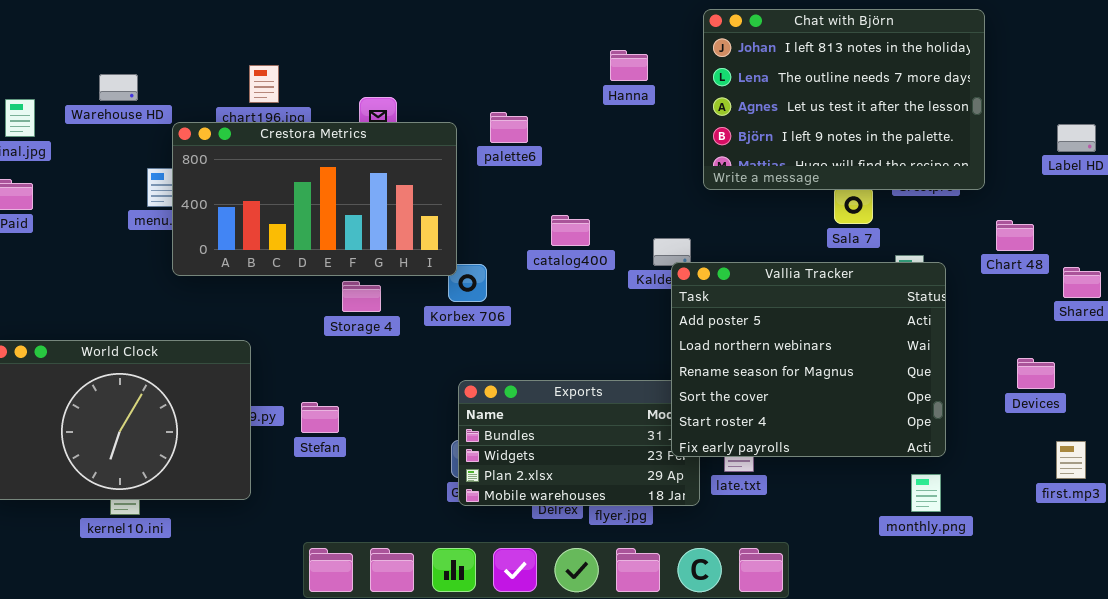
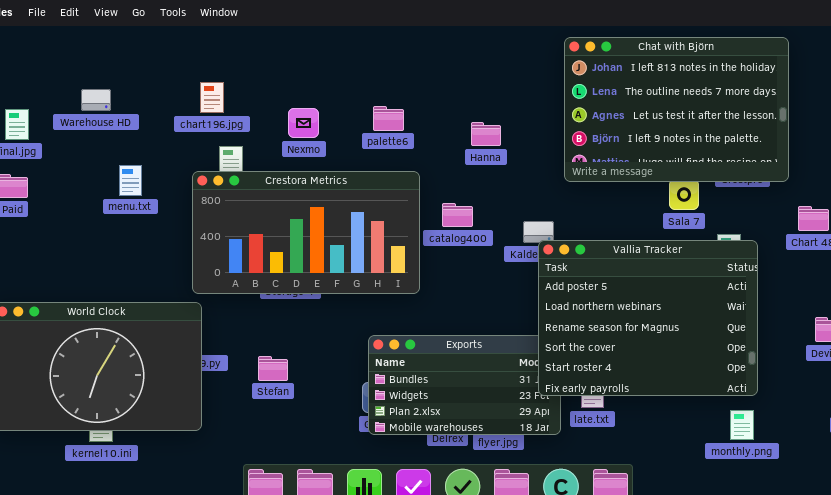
Hanna: [610,50,648,81] -> [471,122,501,146], moved
palette6: [490,112,528,143] -> [373,106,404,131], moved
Crestora Metrics: [172,122,457,276] -> [192,171,420,294], moved
Stefan: [301,402,339,433] -> [258,356,288,381], moved

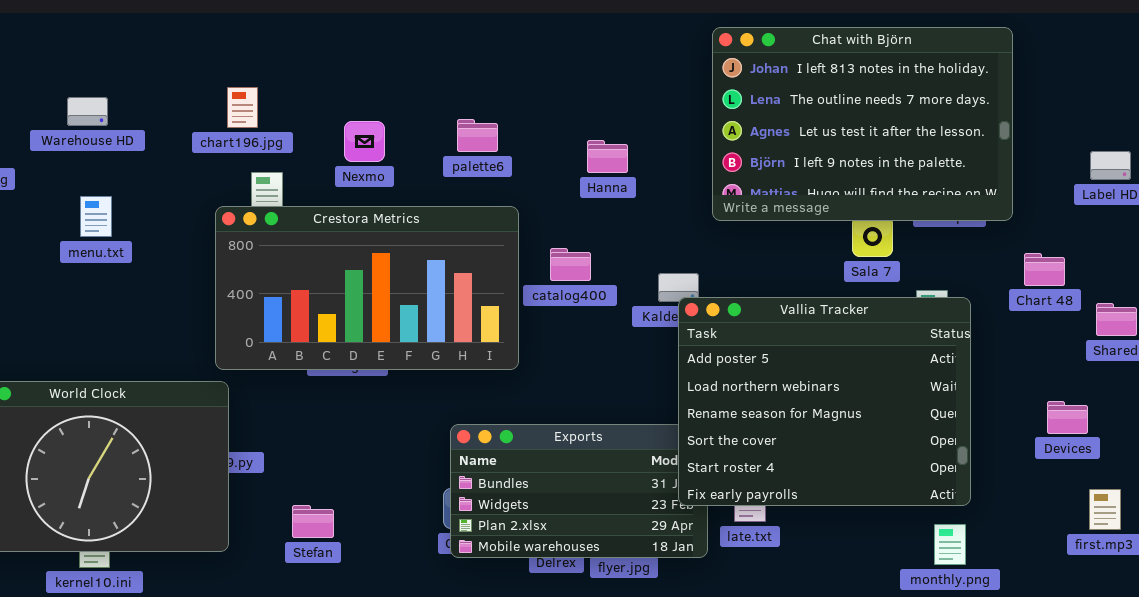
menu.txt: [119,165,142,196] -> [80,196,112,237], moved
Stefan: [258,356,288,381] -> [292,505,334,538], moved

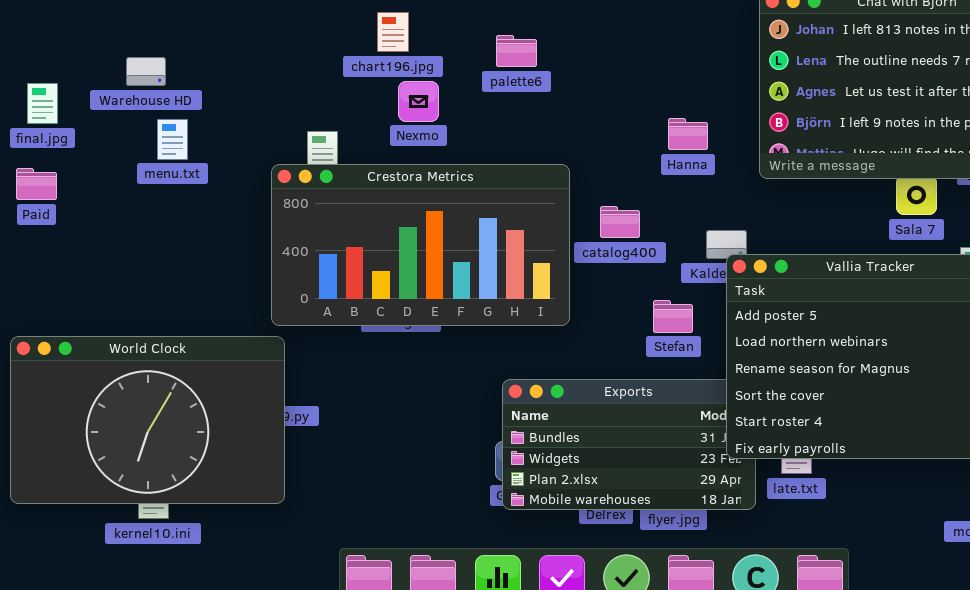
chart196.jpg: [227,87,258,128] -> [377,12,409,52], moved
palette6: [457,119,498,152] -> [496,35,537,67], moved
Hanna: [587,140,628,173] -> [668,118,708,150], moved
menu.txt: [80,196,112,237] -> [157,119,188,160], moved
Stefan: [292,505,334,538] -> [653,300,693,333], moved

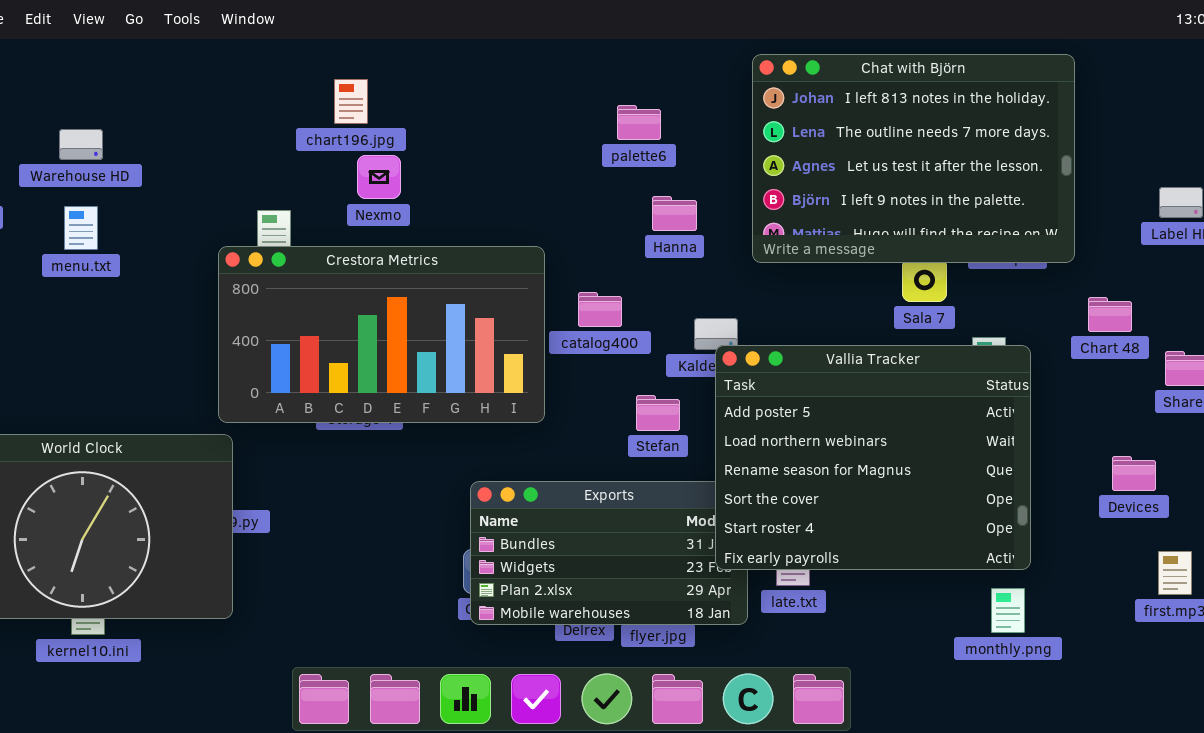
palette6: [496,35,537,67] -> [617,105,661,140], moved
menu.txt: [157,119,188,160] -> [64,206,98,250], moved

